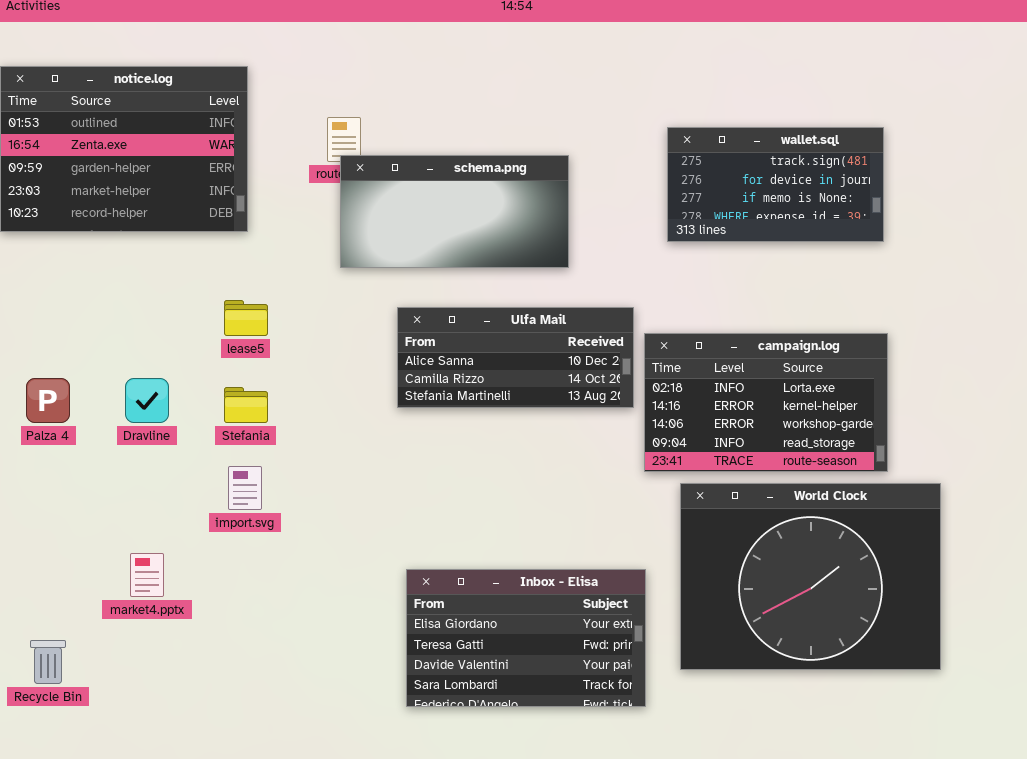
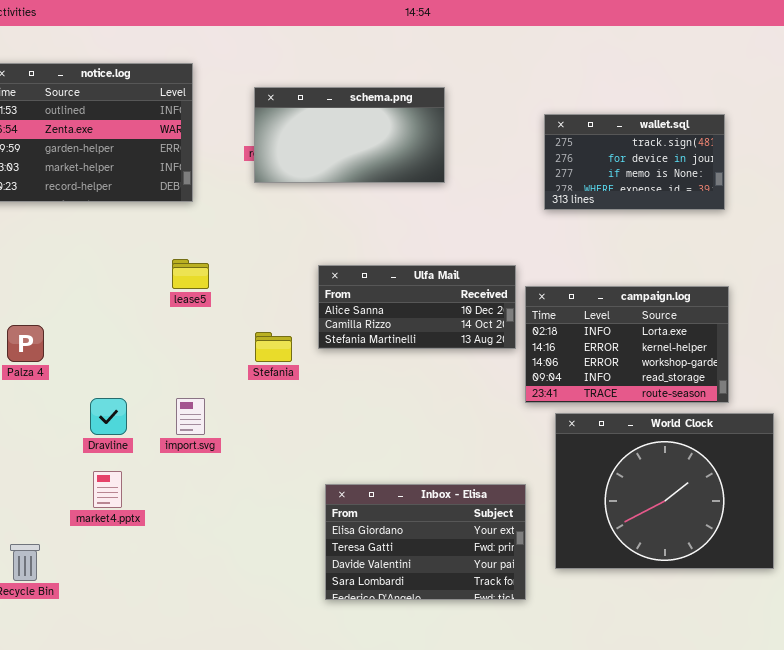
schema.png: [340,155,569,268] -> [254,87,445,183], moved
Dravline: [125,378,169,423] -> [90,398,127,435], moved
Stefania: [224,387,268,423] -> [255,332,292,362], moved

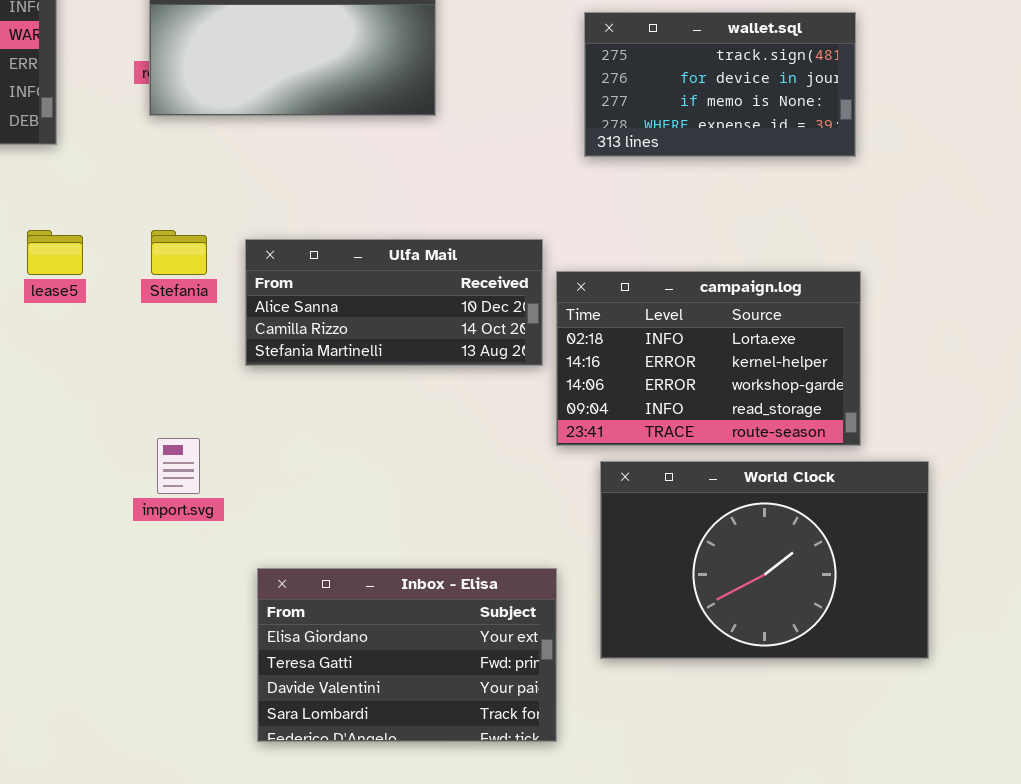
Stefania: [255,332,292,362] -> [151,230,207,275], moved
import.svg: [176,398,205,435] -> [157,438,200,494], moved
World Clock: [555,413,774,569] -> [600,461,929,659], resized

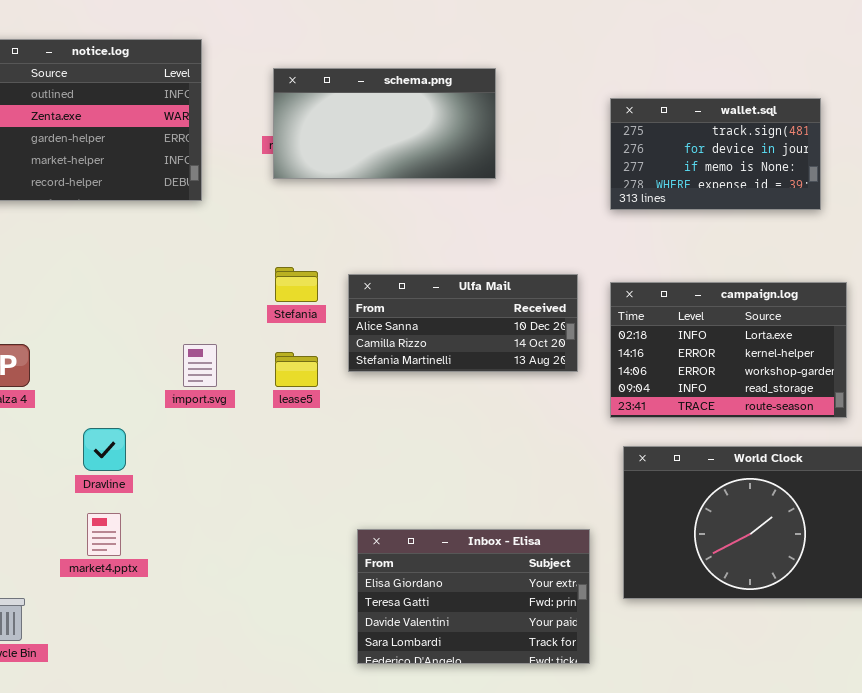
lease5: [27,230,83,275] -> [275,352,318,387], moved
campaign.log: [556,271,861,446] -> [610,282,847,418], moved
import.svg: [157,438,200,494] -> [183,344,217,387], moved

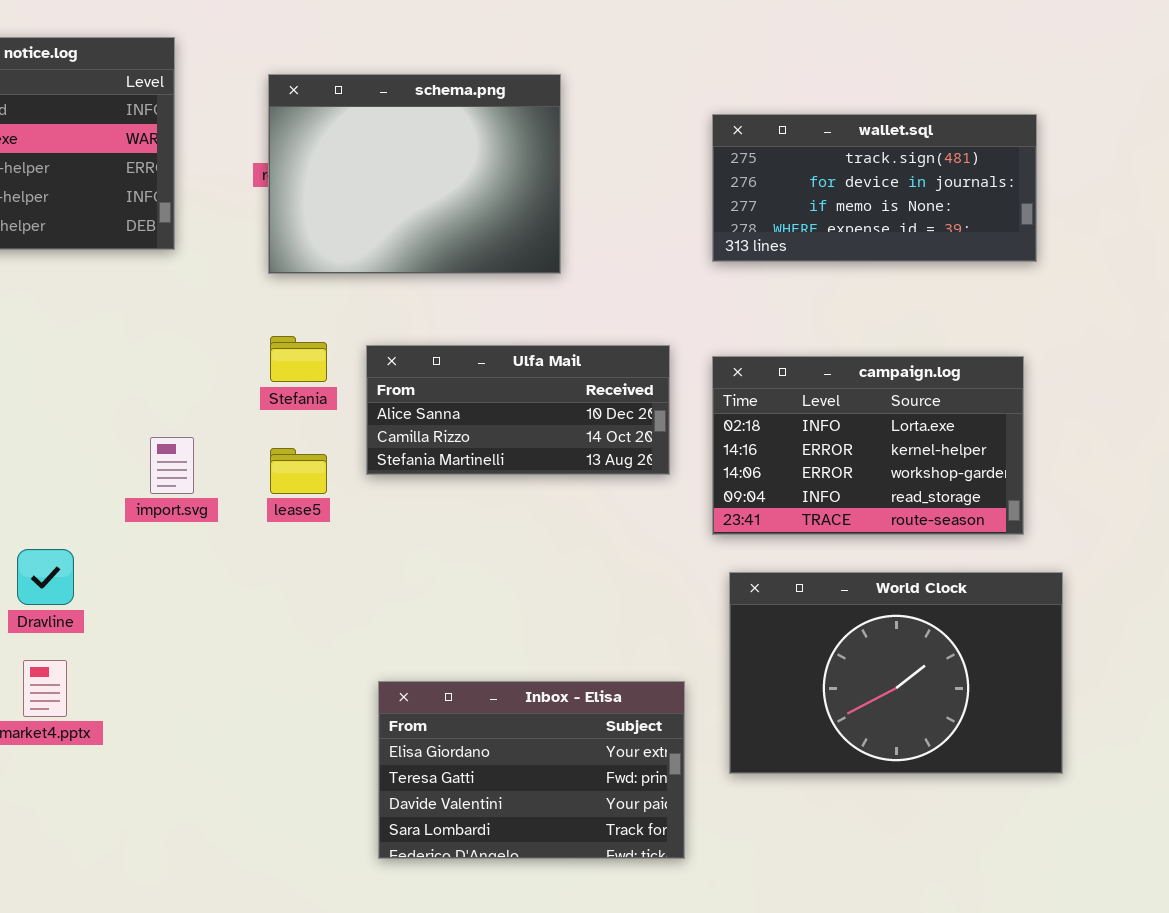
schema.png: [273,68,496,179] -> [268,74,561,274], resized
wallet.sql: [610,98,821,210] -> [712,114,1037,262], resized

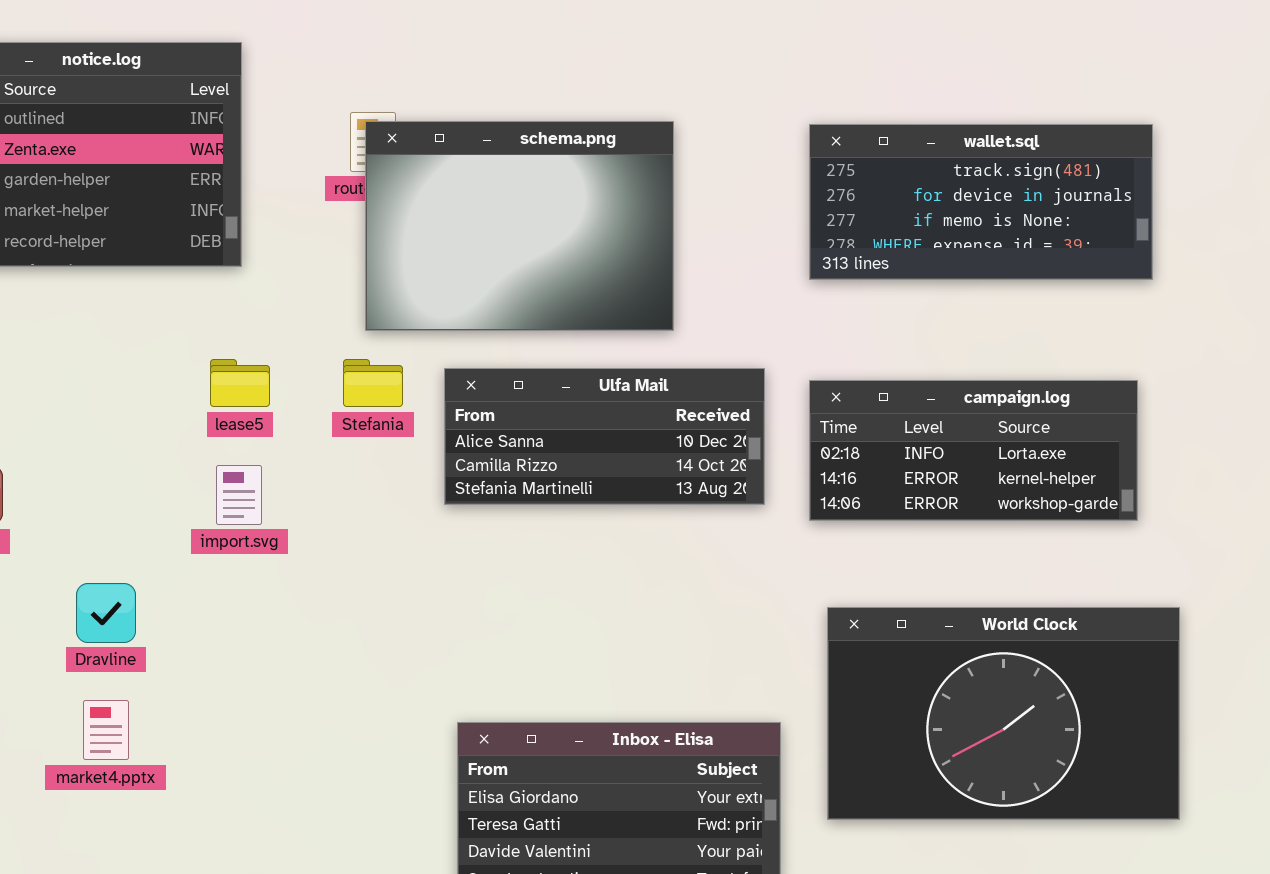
schema.png: [268,74,561,274] -> [365,121,674,331], moved
campaign.log: [712,356,1024,535] -> [809,380,1138,521], resized
lease5: [270,448,327,494] -> [210,359,270,407], moved

